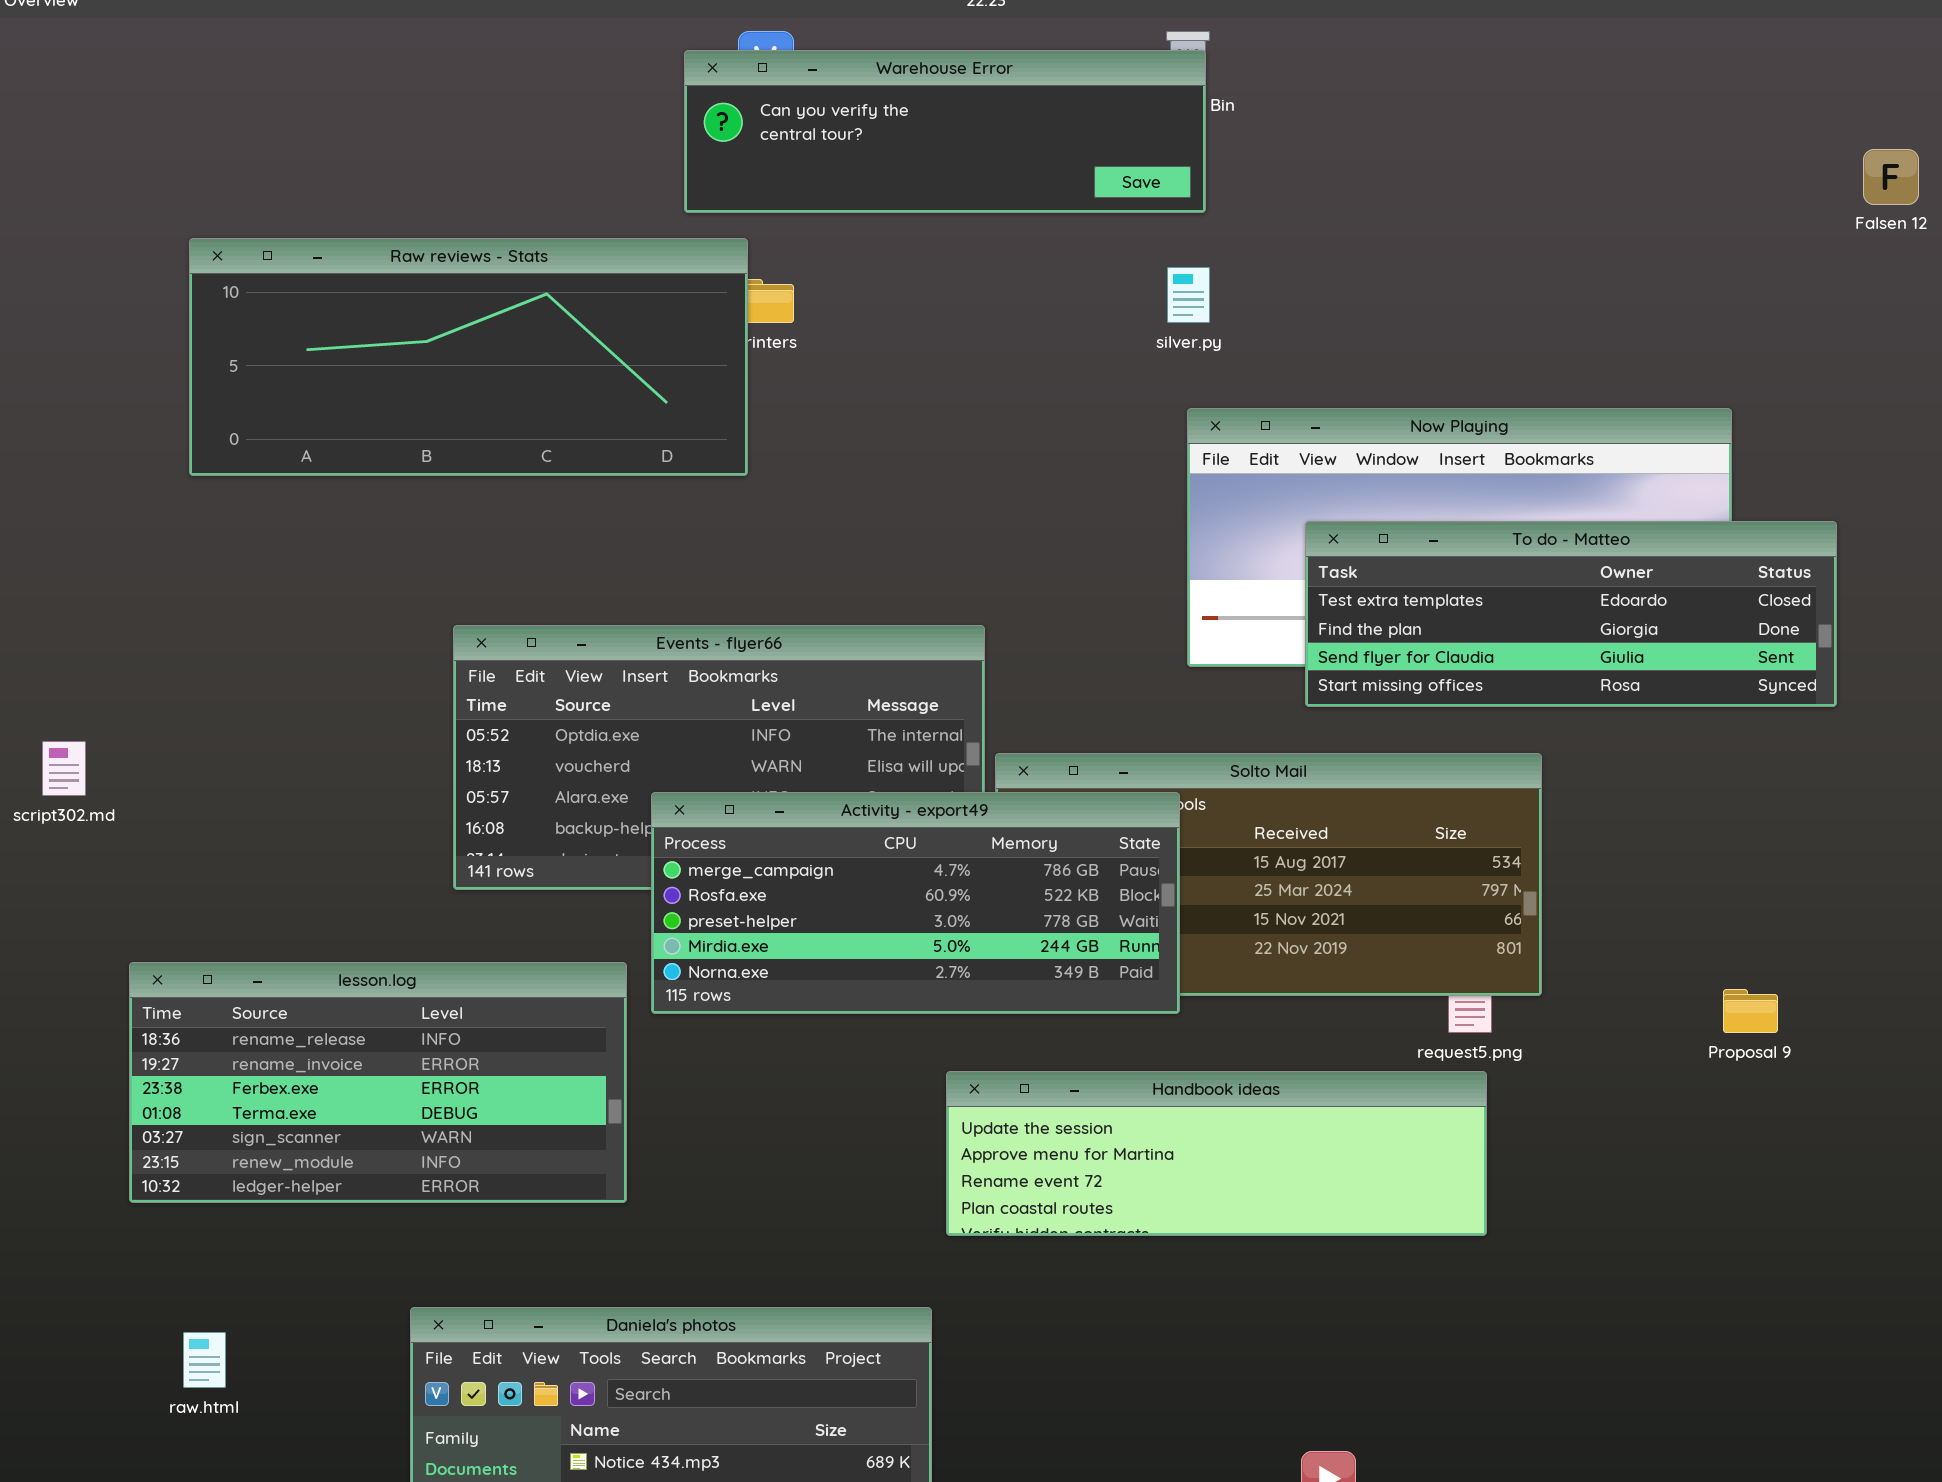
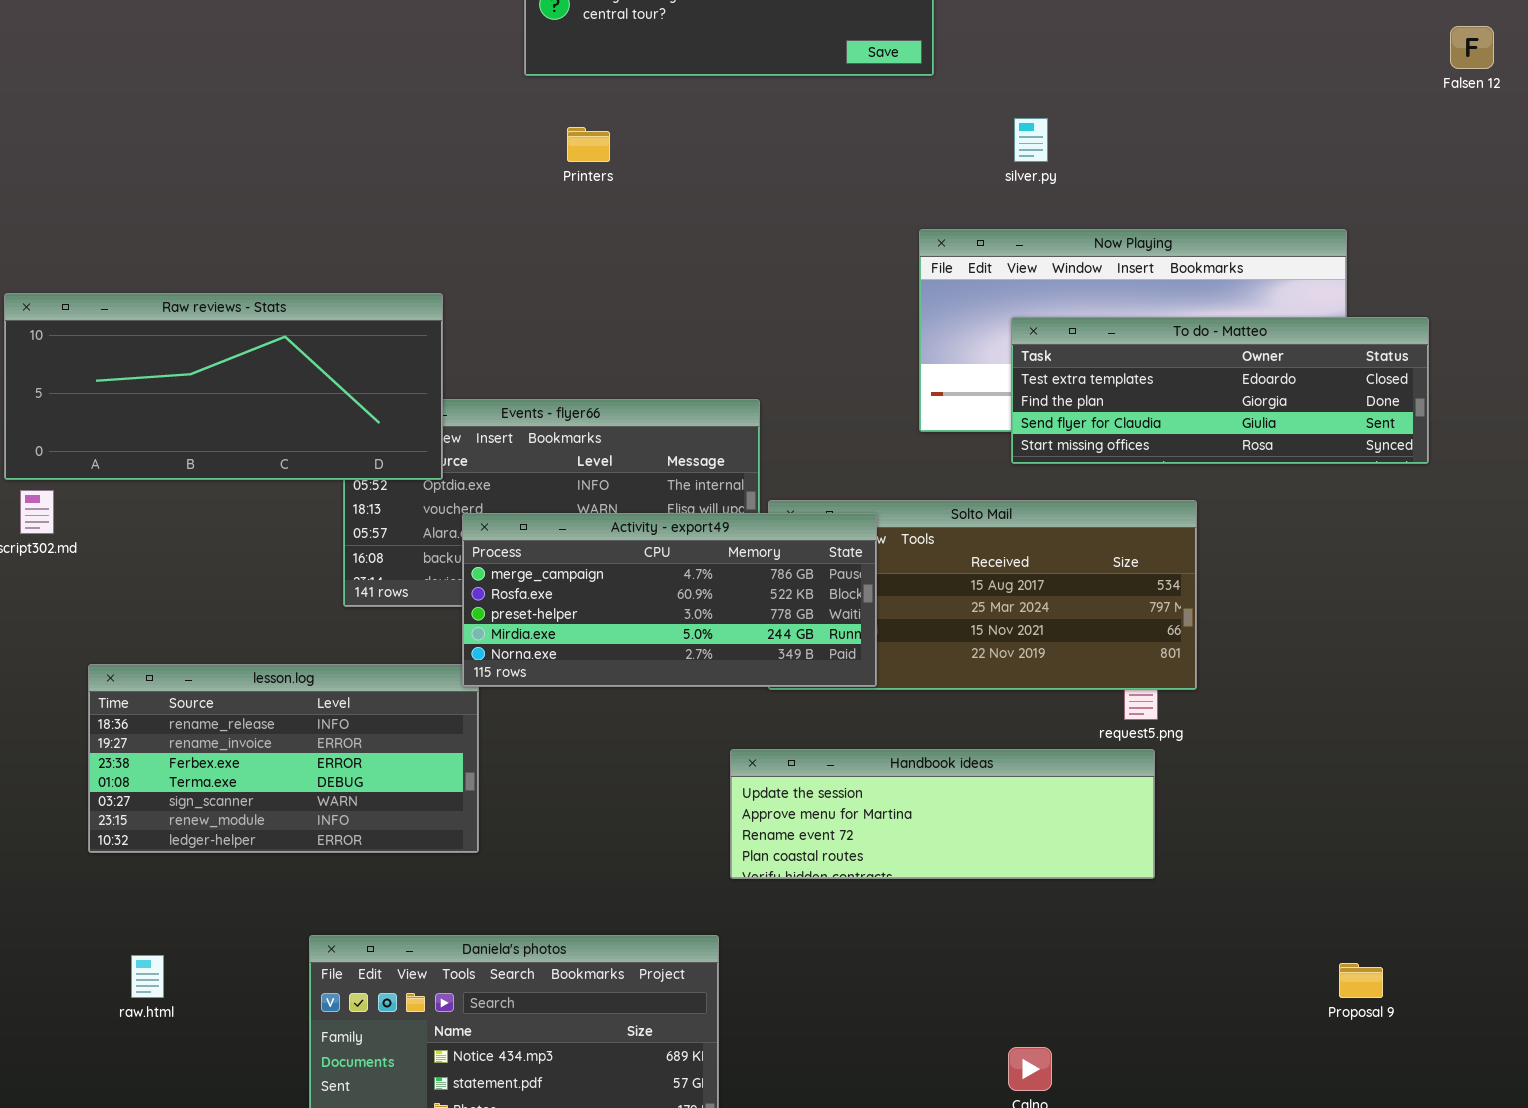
Raw reviews - Stats: [189,238,748,476] -> [4,293,443,480], moved
silver.py: [1167,267,1210,323] -> [1014,118,1048,162], moved
Activity - export49: [651,792,1180,1014] -> [462,513,877,687], moved
Proposal 9: [1723,989,1778,1033] -> [1339,963,1383,998], moved

